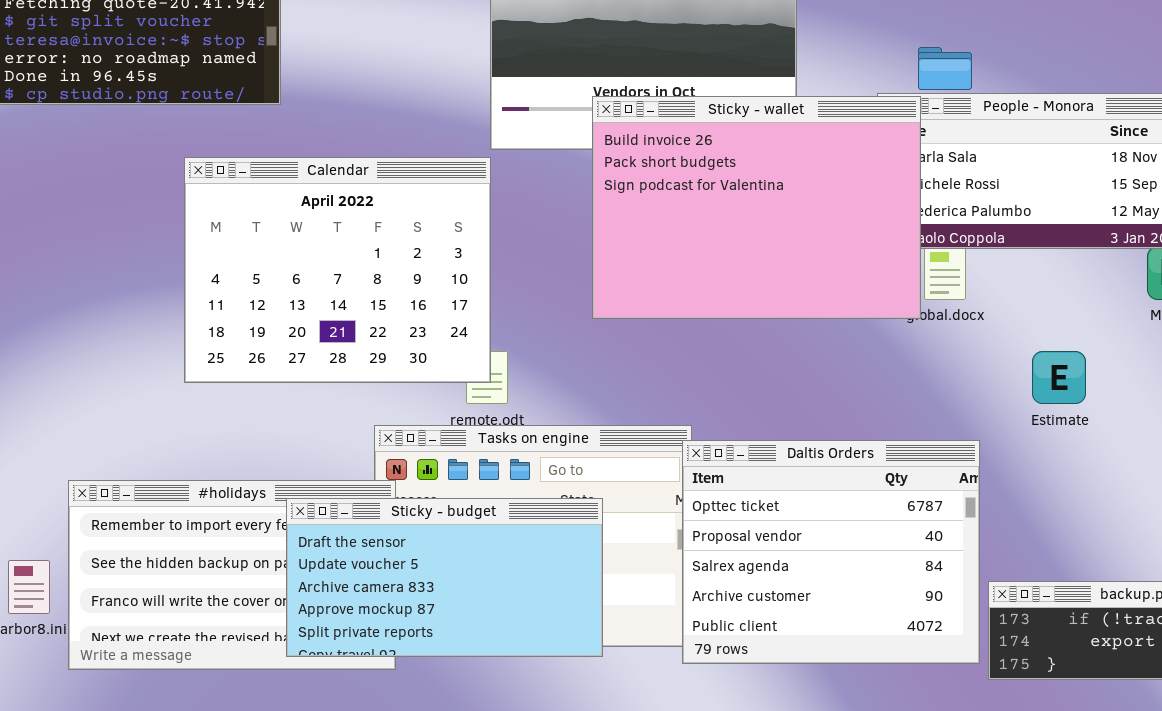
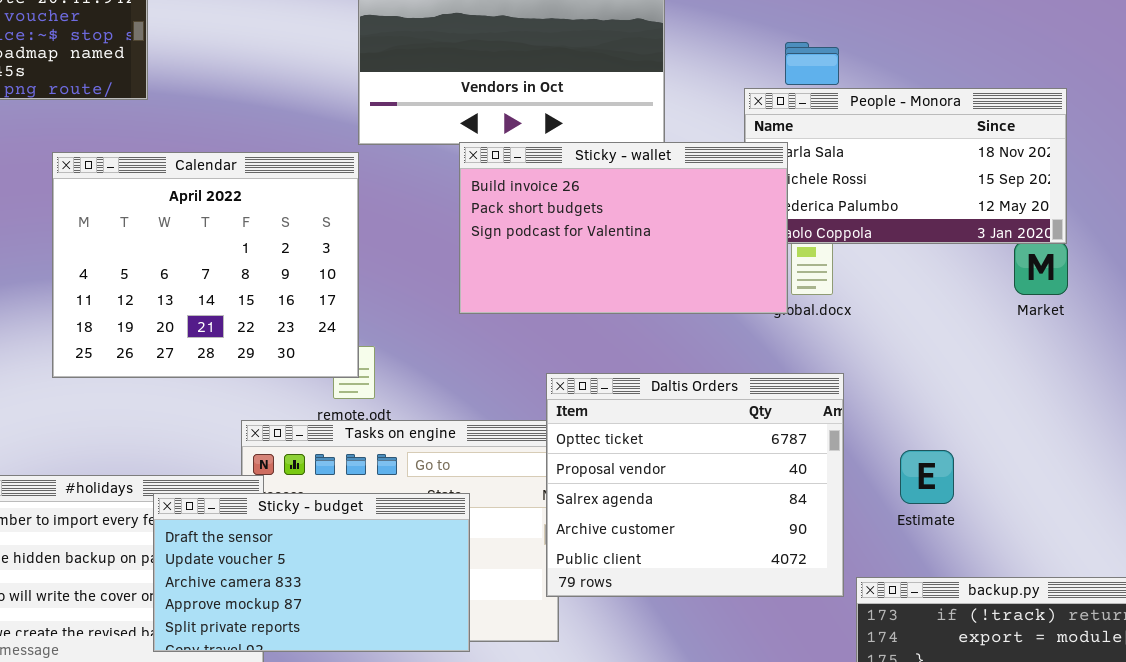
Sticky - wallet: [592,96,921,319] -> [459,142,788,314], resized
Estimate: [1032,351,1086,404] -> [900,450,954,504], moved
Daltis Orders: [682,440,980,664] -> [546,373,844,597], moved

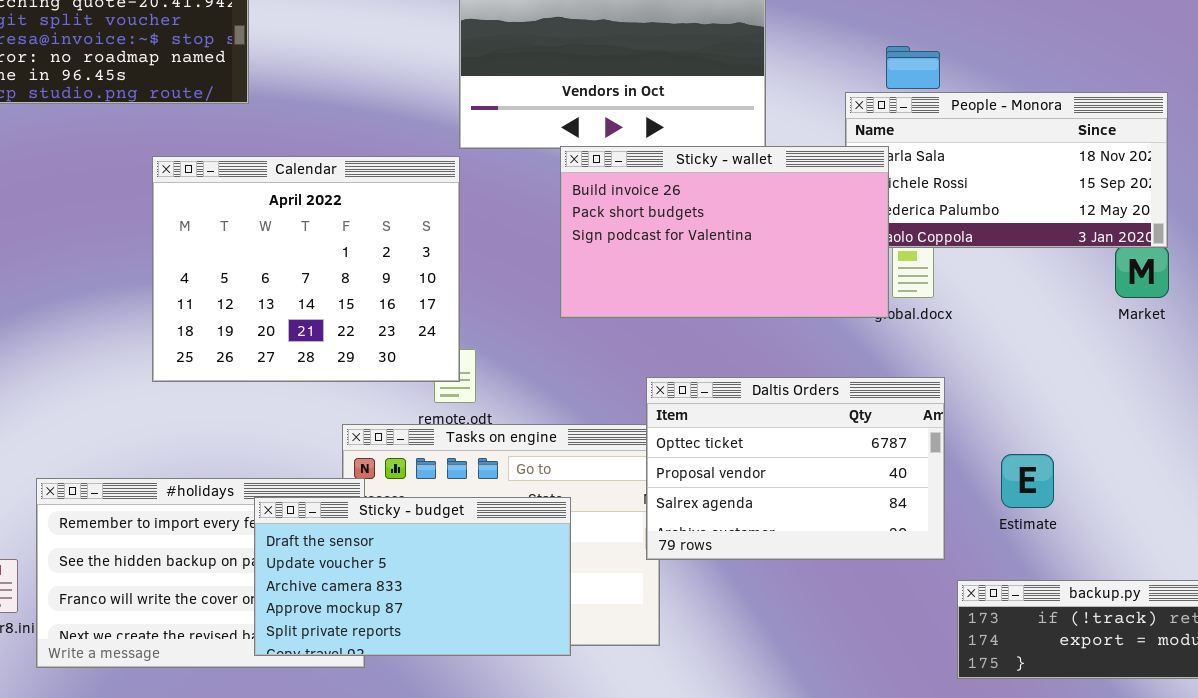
Daltis Orders: [546,373,844,597] -> [646,377,945,560], resized

